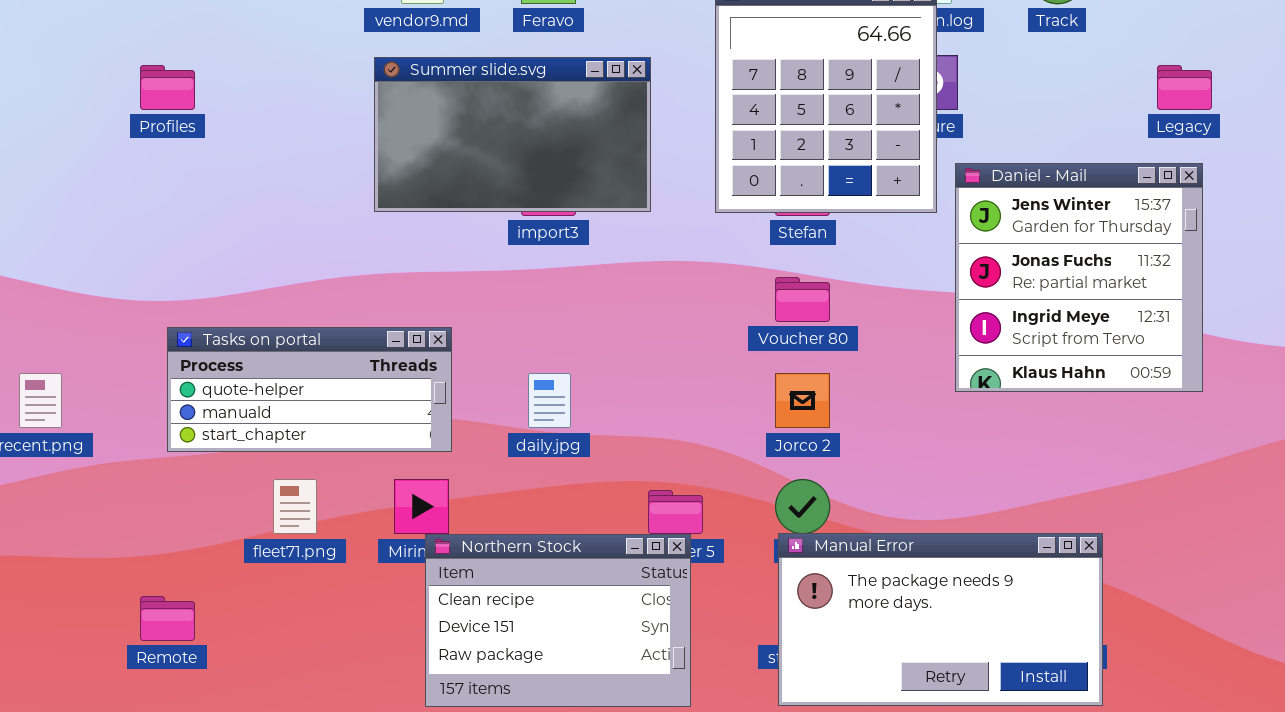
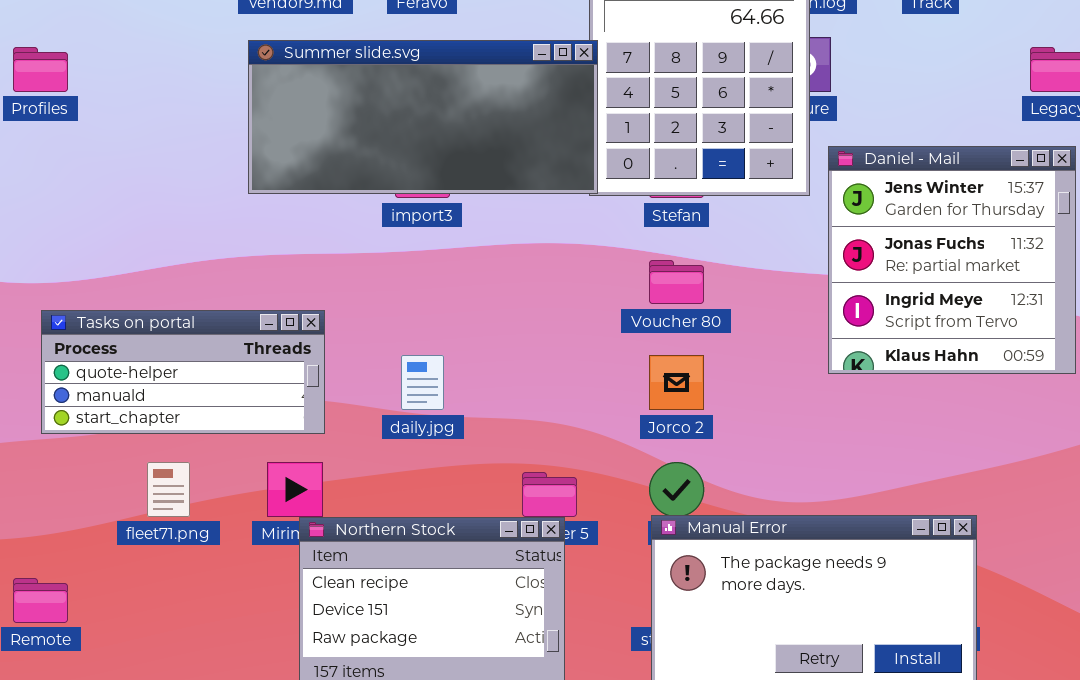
Summer slide.svg: [374,57,651,212] -> [248,40,598,194], resized

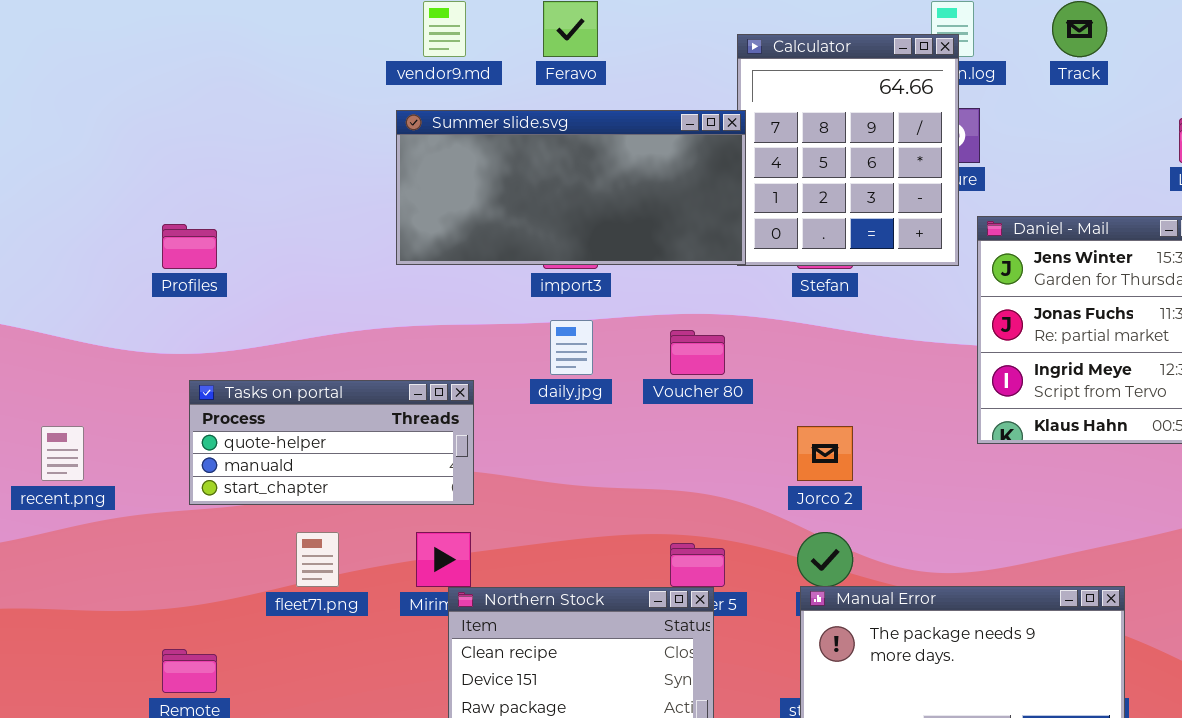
Profiles: [13,47,68,92] -> [162,224,217,269], moved
Voucher 80: [649,260,704,304] -> [670,330,725,375], moved
daily.jpg: [401,355,444,410] -> [550,320,593,375], moved

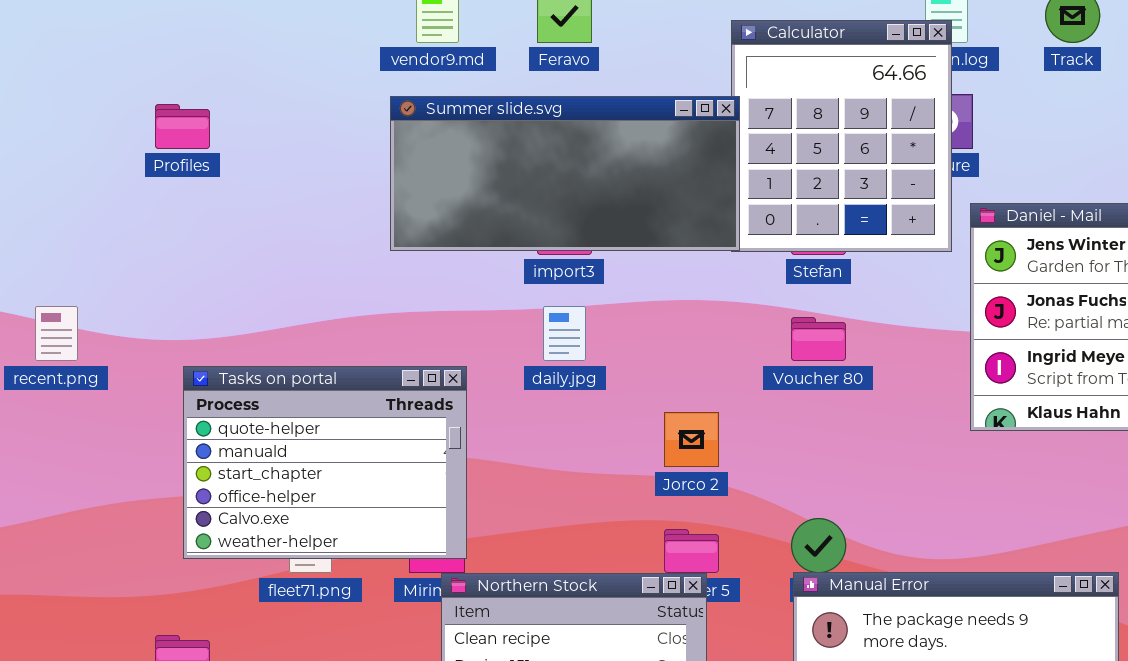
Profiles: [162,224,217,269] -> [155,104,210,149], moved
Voucher 80: [670,330,725,375] -> [791,317,846,361], moved
Tasks on portal: [189,380,474,505] -> [183,366,467,559], resized
recent.png: [41,426,84,481] -> [35,306,78,361], moved
Jorco 2: [797,426,853,481] -> [664,412,719,467], moved

